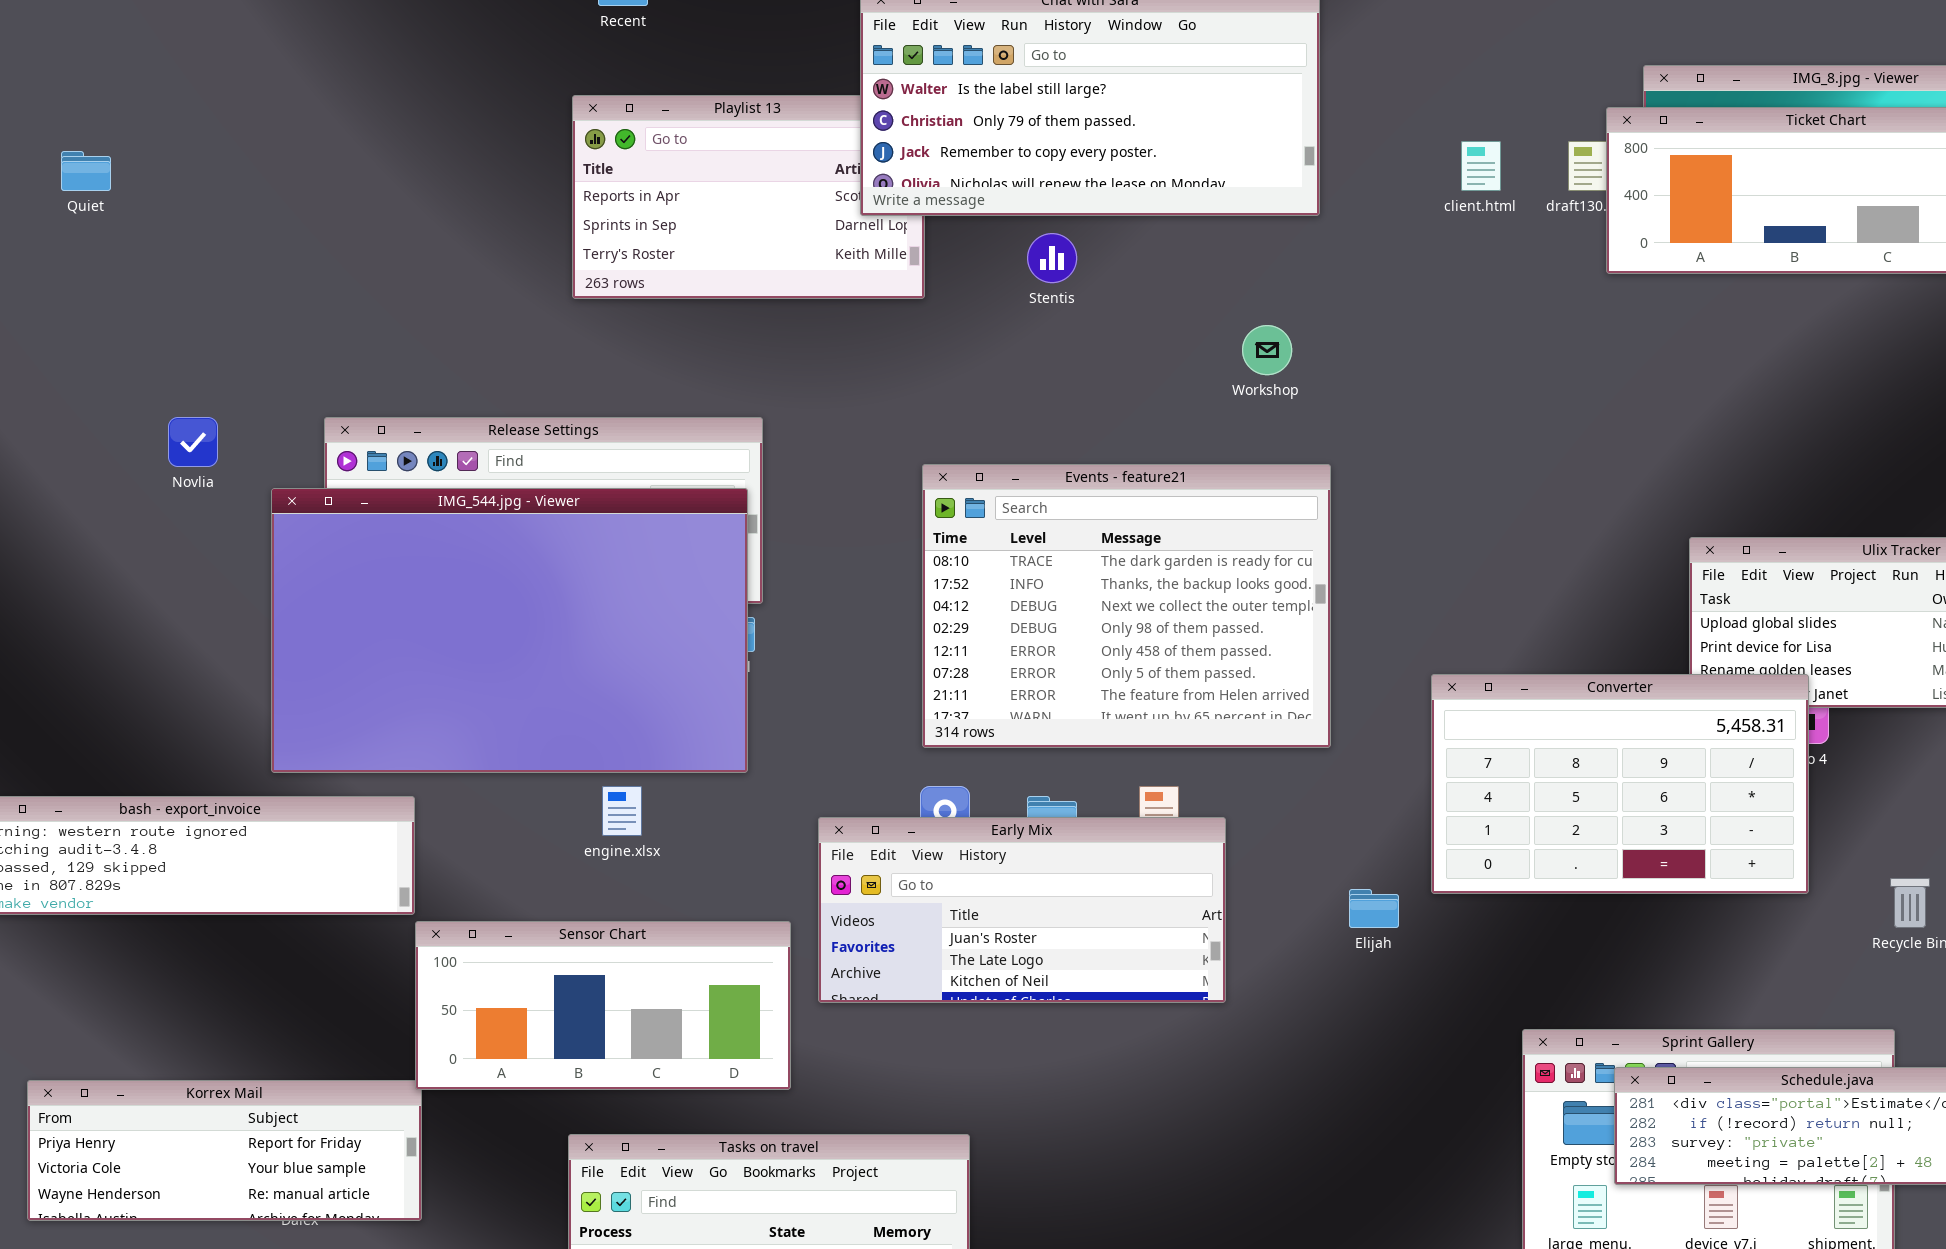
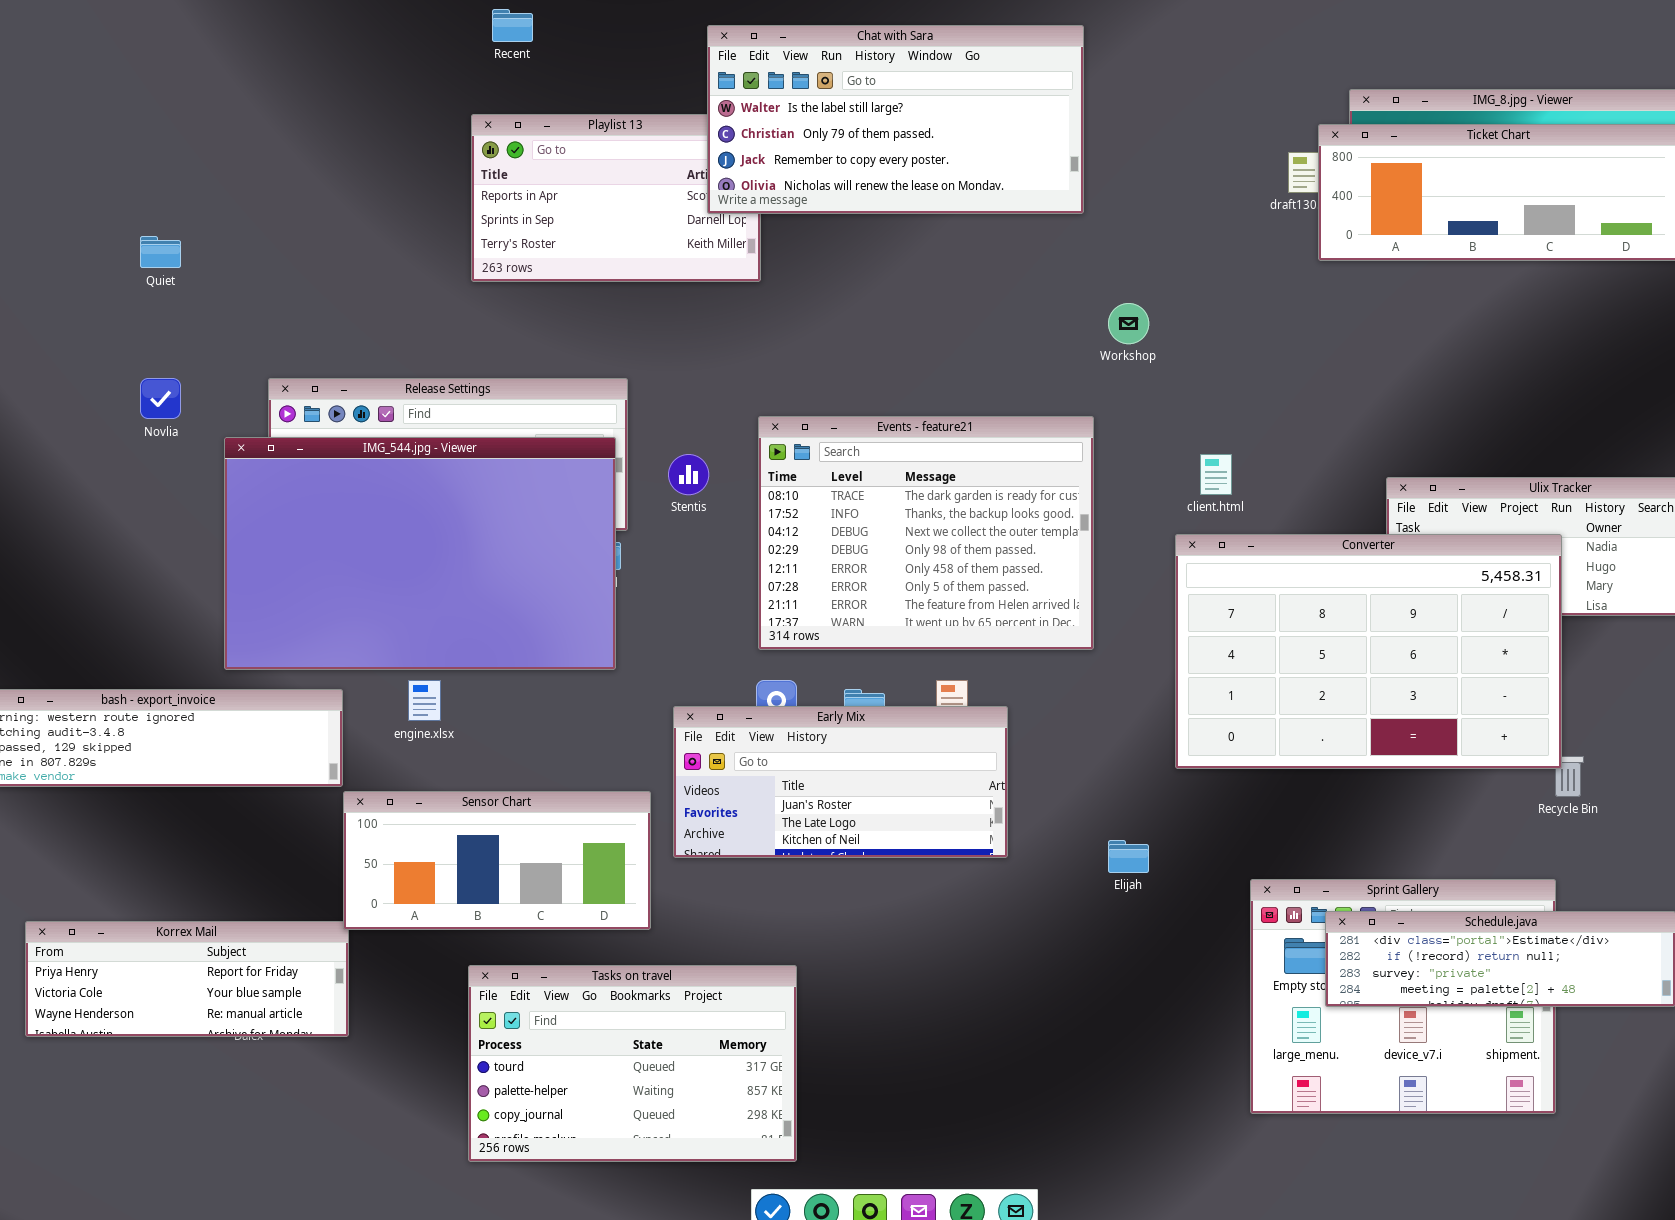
client.html: [1461,141,1501,191] -> [1200,454,1232,495], moved
Quiet: [61,151,111,191] -> [140,236,181,268], moved
Stentis: [1027,233,1077,283] -> [668,454,709,495], moved
Workshop: [1242,325,1292,375] -> [1108,303,1149,344], moved
Converter: [1431,674,1809,894] -> [1175,534,1562,769], resized
engine.xlsx: [602,786,642,836] -> [408,680,441,721], moved
Elijah: [1349,889,1399,928] -> [1108,840,1149,873], moved

